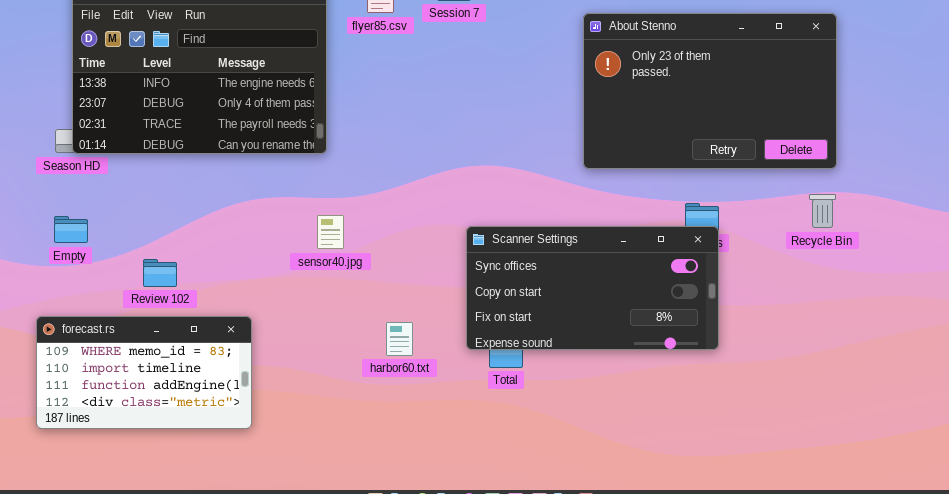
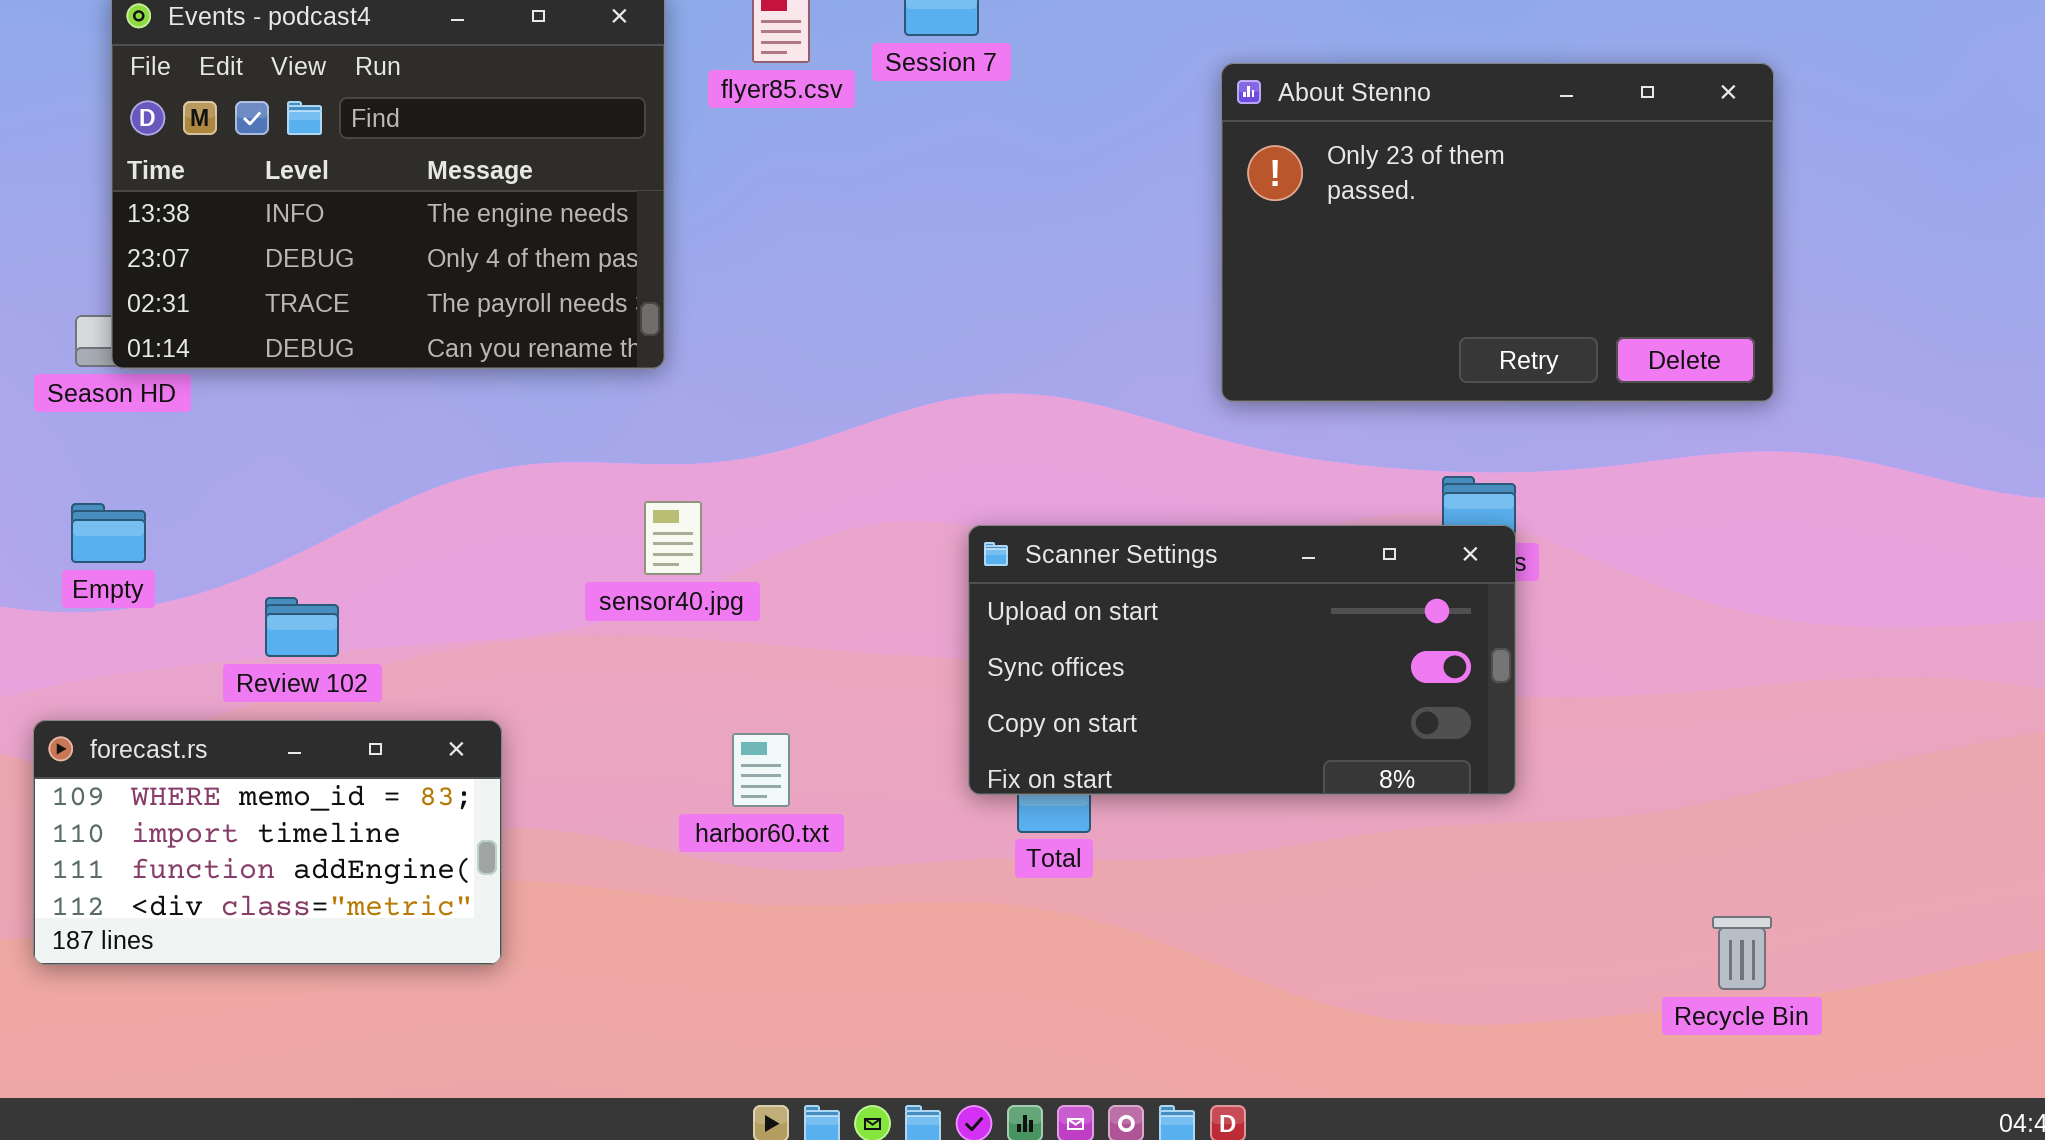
Recycle Bin: [809,194,836,228] -> [1712,916,1772,990], moved
Scanner Settings: [466,226,719,350] -> [968,525,1516,795], scrolled up 1 row
harbor60.txt: [386,322,413,356] -> [732,733,790,807], moved

